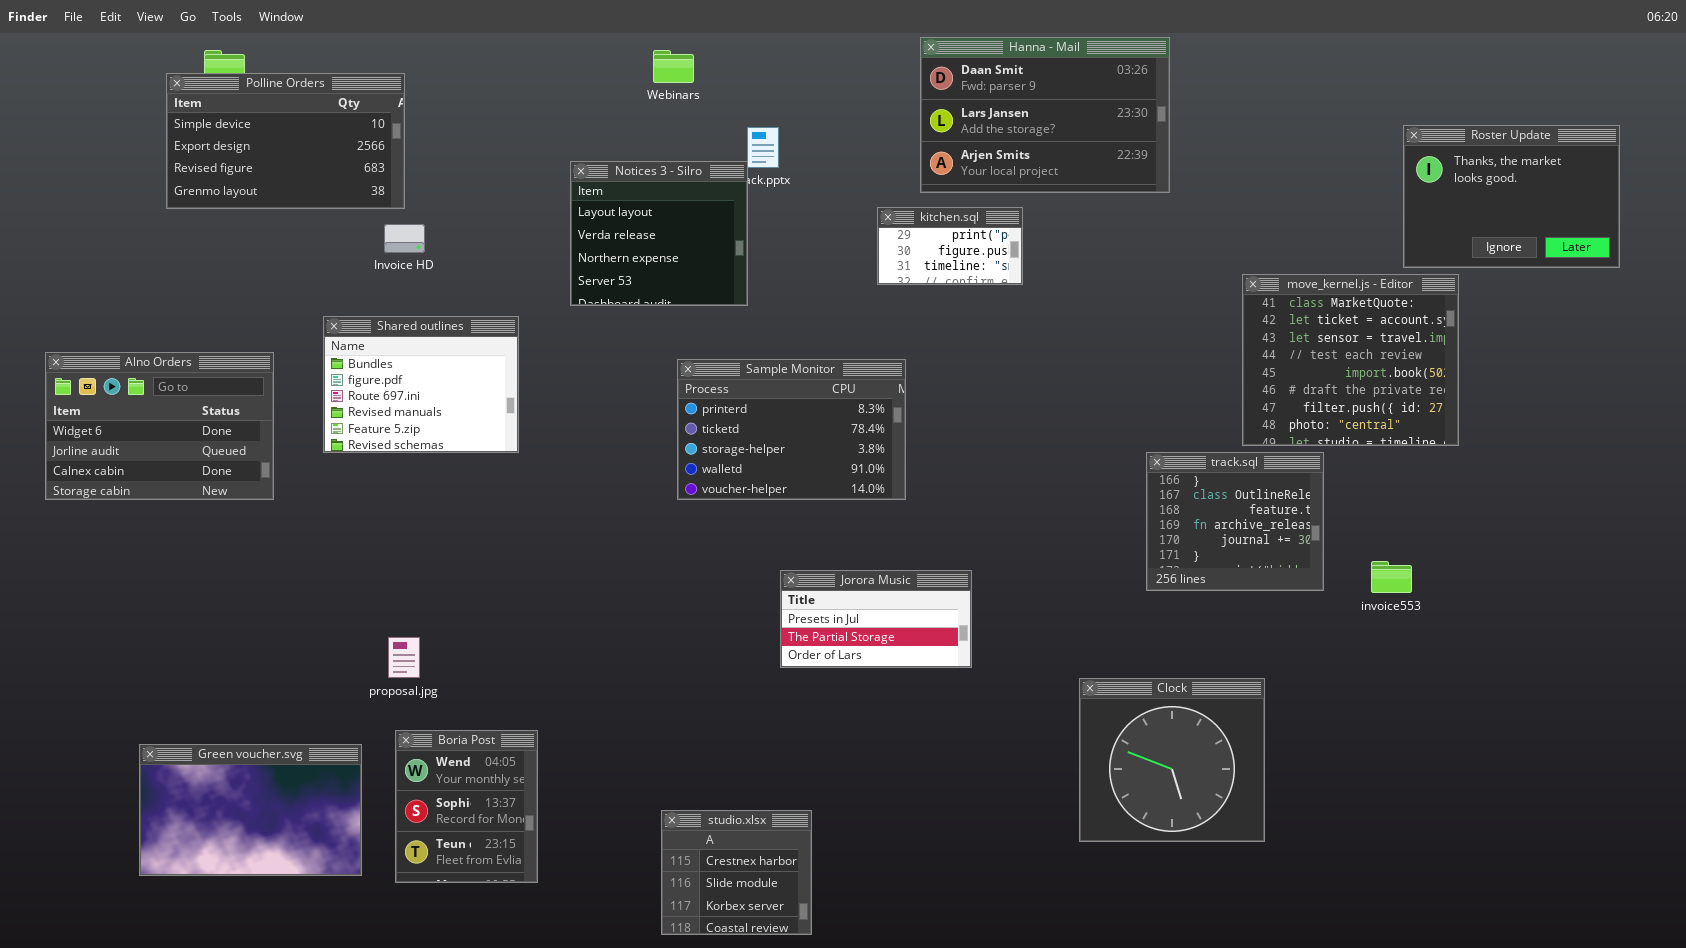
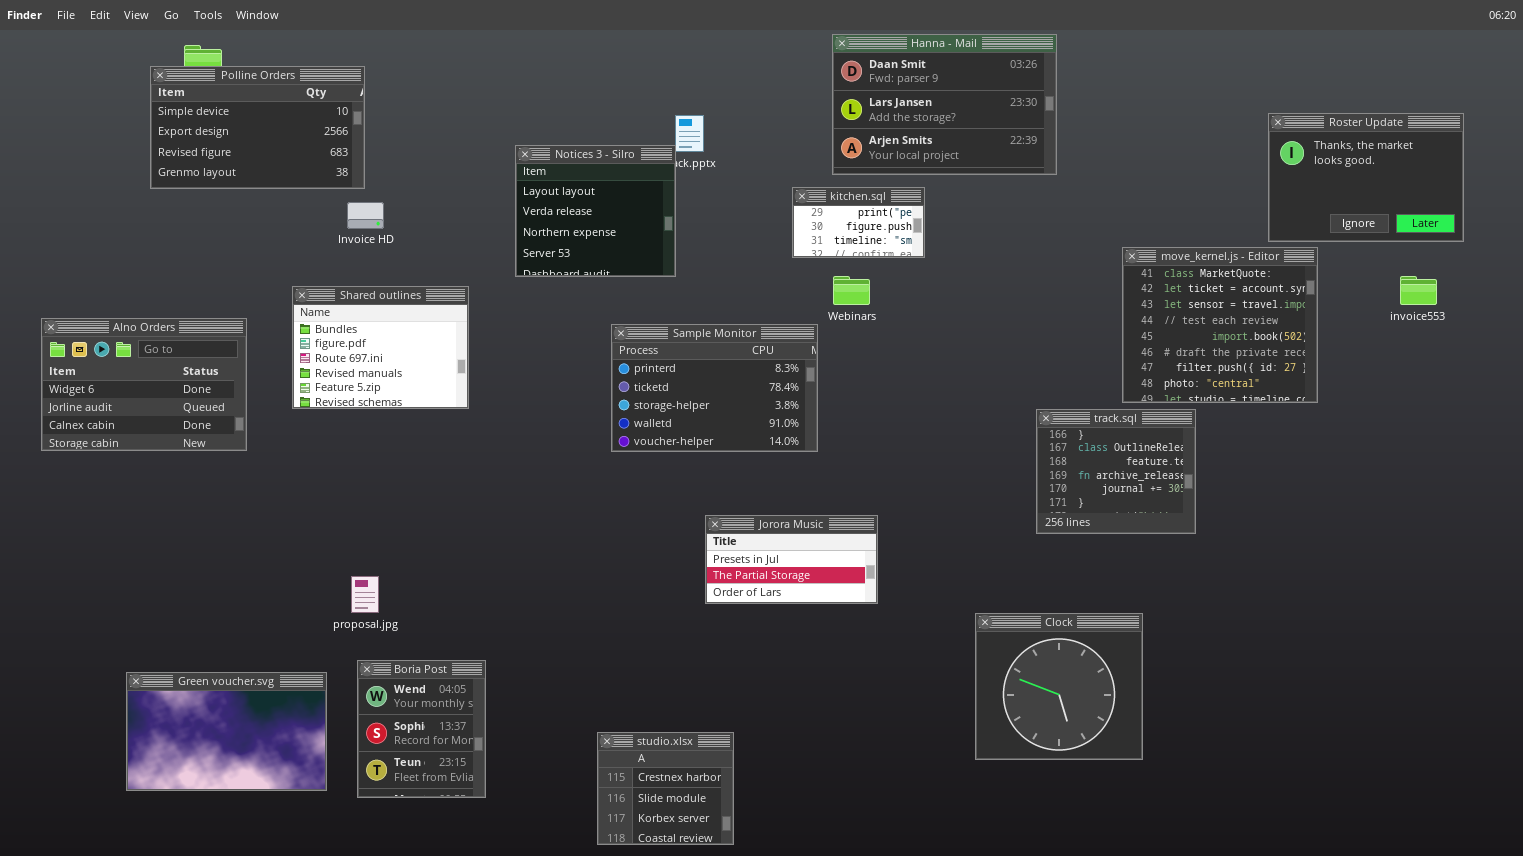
Webinars: [653,50,694,83] -> [833,276,870,305], moved
invoice553: [1371,561,1412,593] -> [1400,276,1437,305], moved

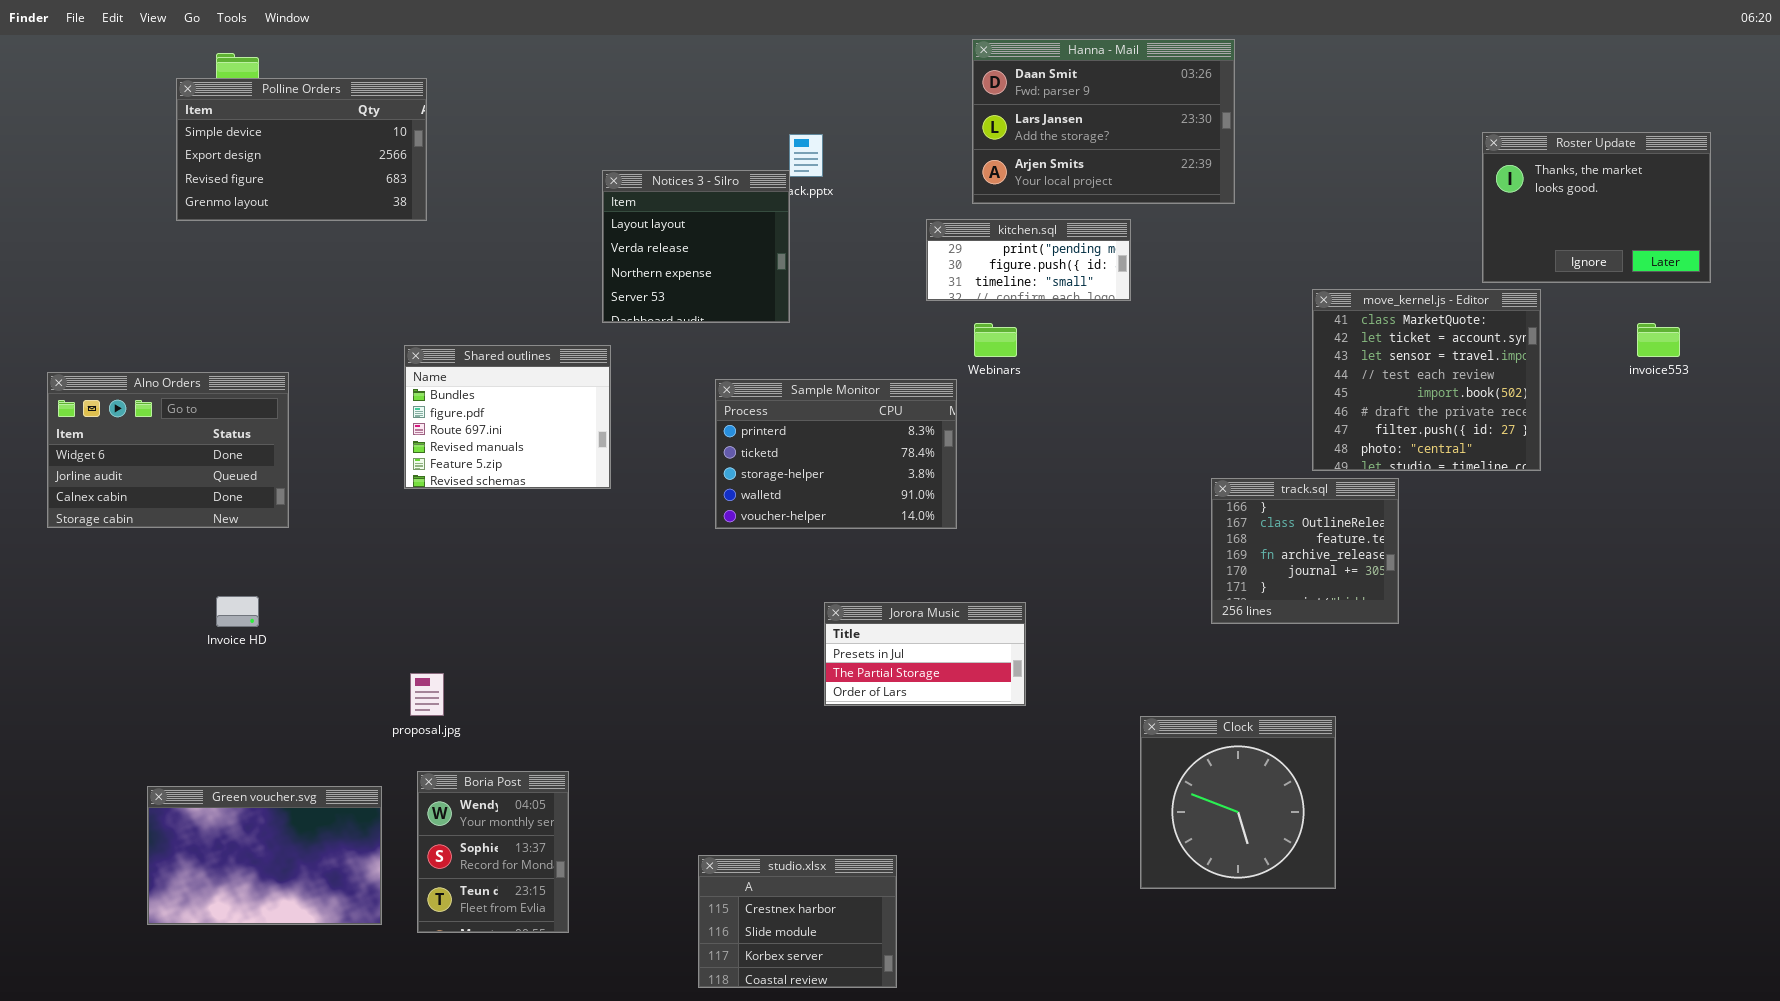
kitchen.sql: [792,187,925,258] -> [926,219,1131,301], resized
Invoice HD: [347,202,384,229] -> [216,596,259,627], moved
Shared outlines: [292,286,469,409] -> [404,345,611,489], moved
studio.xlsx: [597,732,734,845] -> [698,855,897,988], resized

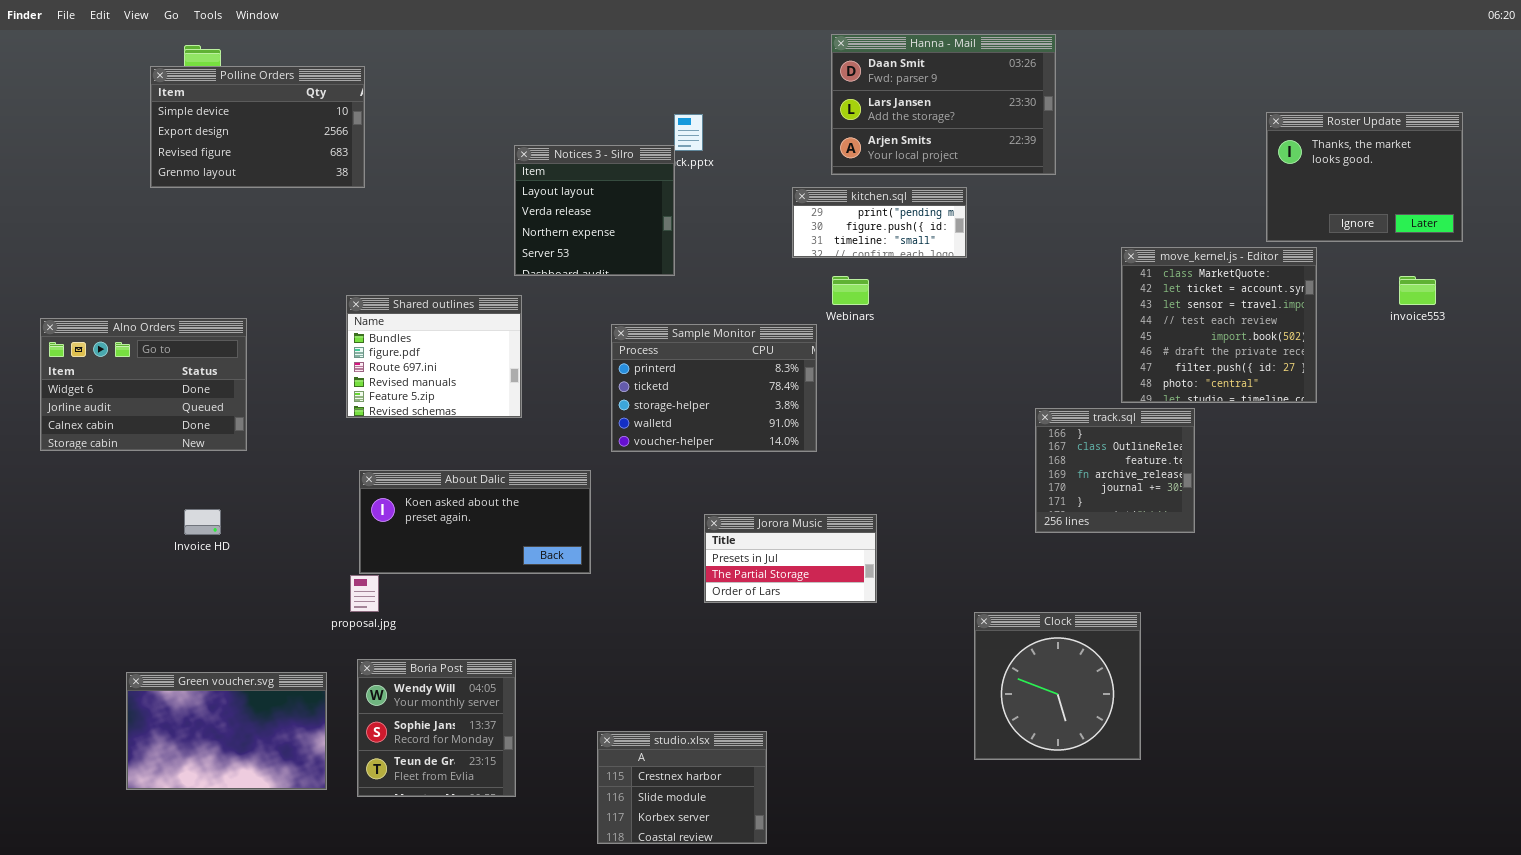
About Dalic: none -> [359,470,591,574], opened
Boria Post: [417,771,569,933] -> [357,659,516,797], resized

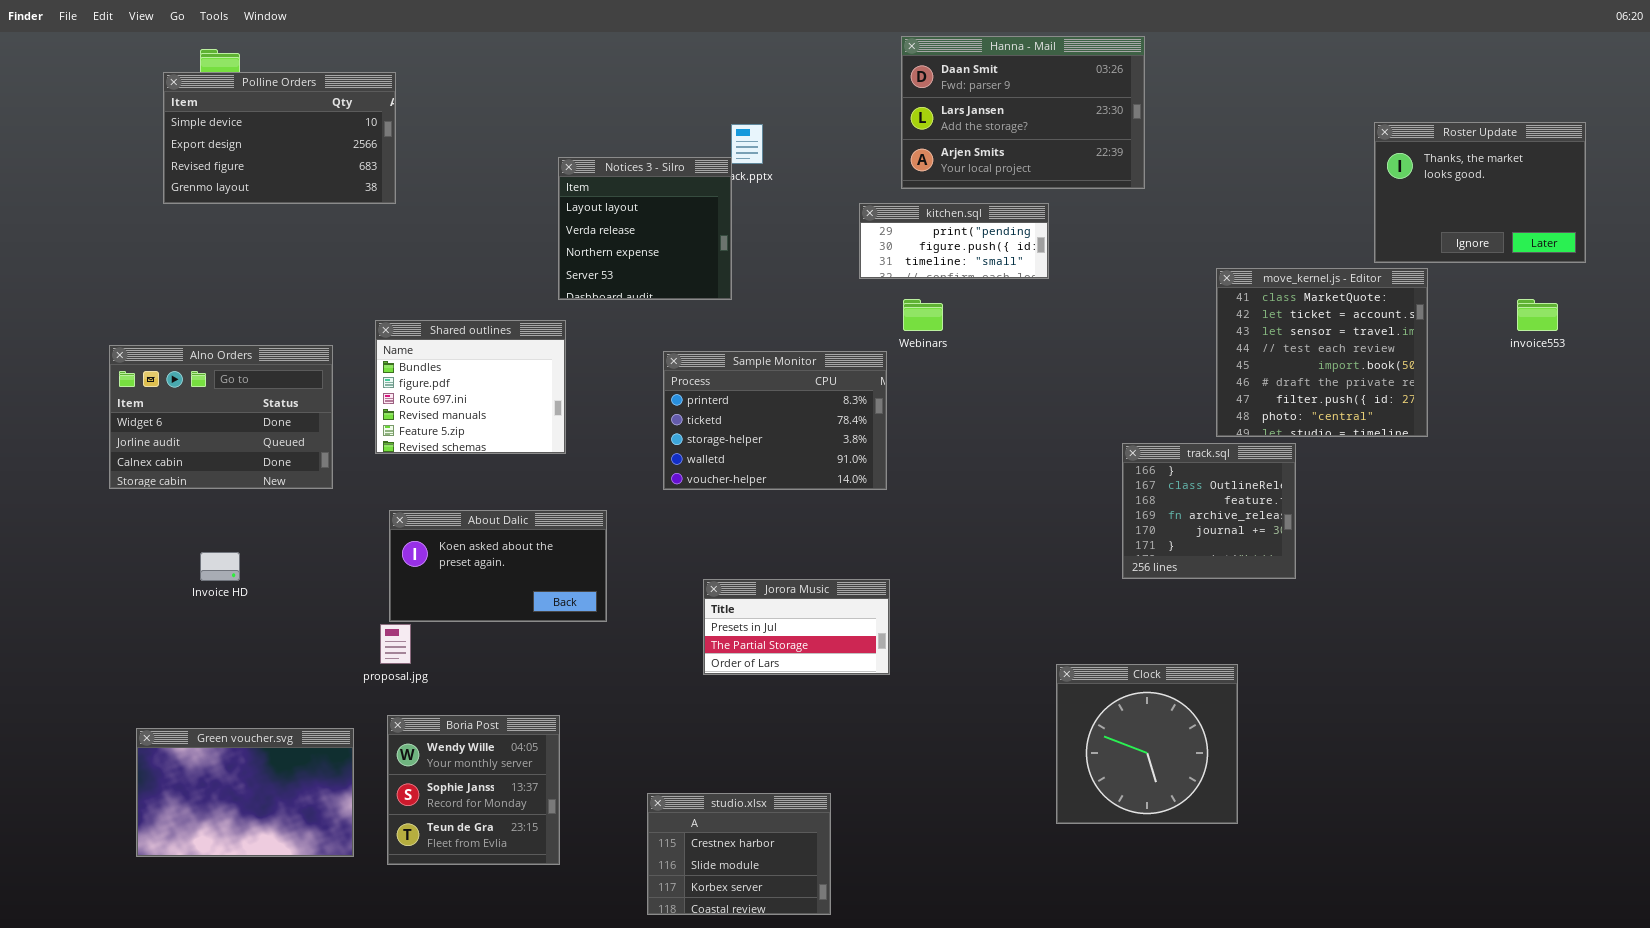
Alno Orders: [40,318,247,451] -> [109,345,333,489], moved
About Dalic: [359,470,591,574] -> [389,510,607,622], resized
Jorora Music: [704,514,877,603] -> [703,579,890,675], moved

